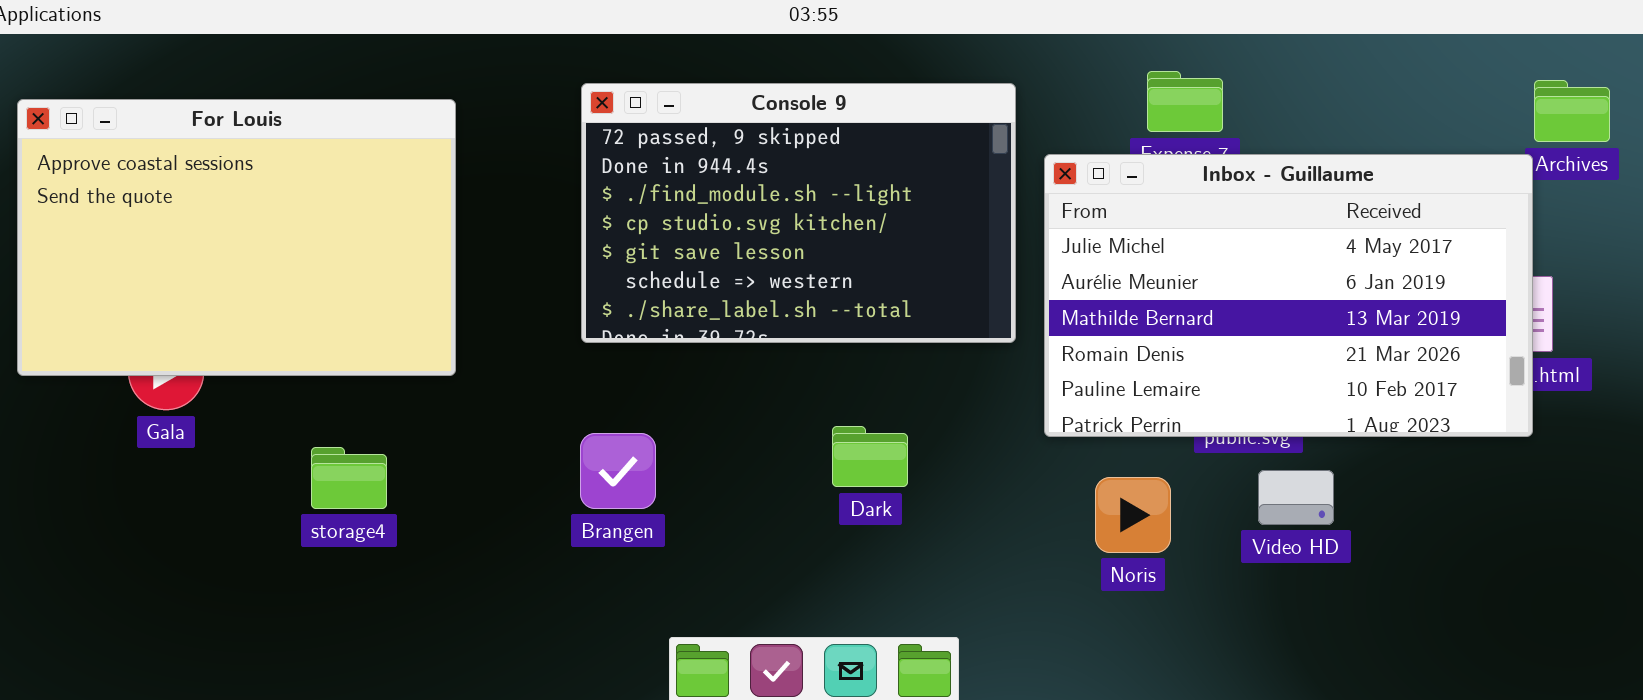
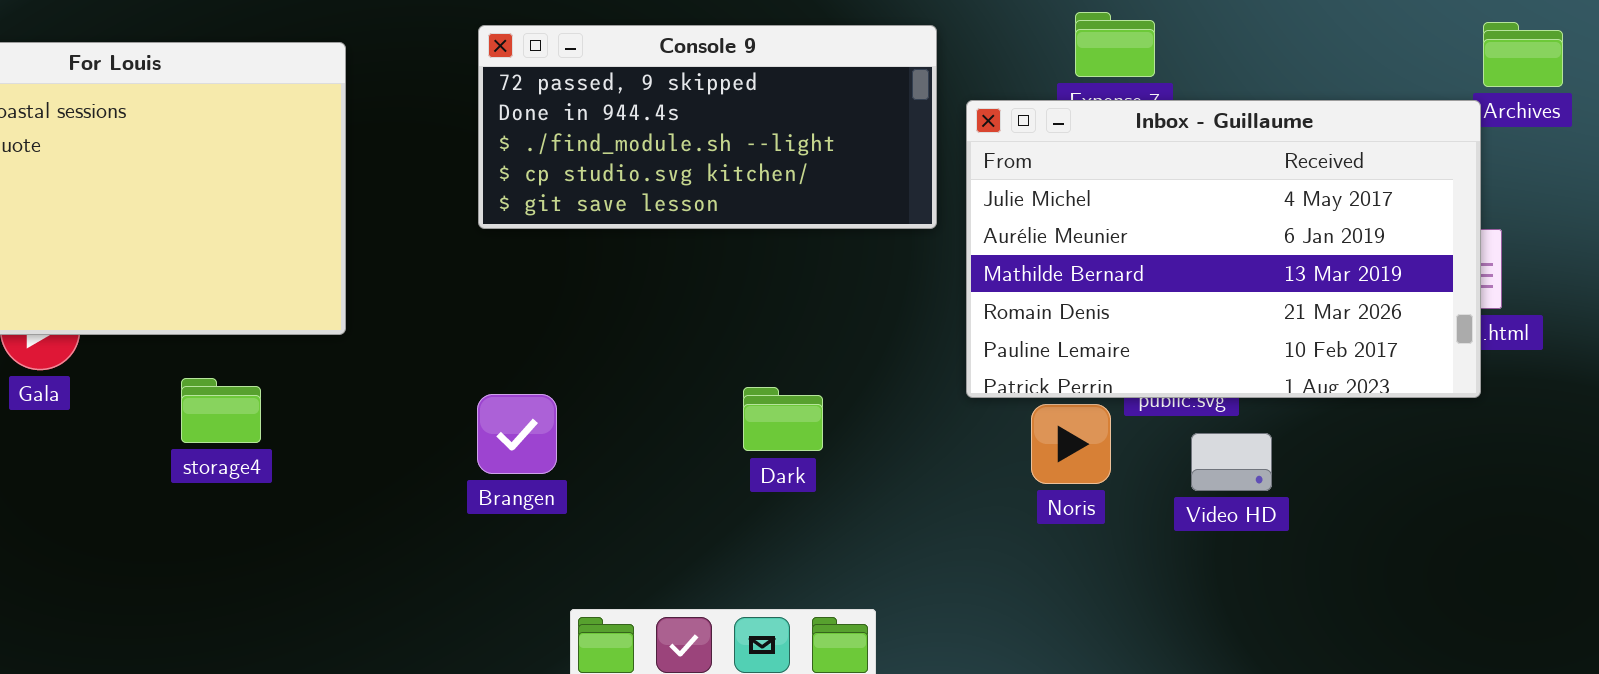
Console 9: [581,83,1016,343] -> [478,25,937,229], resized
storage4: [311,447,387,509] -> [181,378,261,443], moved
Noris: [1095,477,1171,553] -> [1031,404,1111,484], moved

